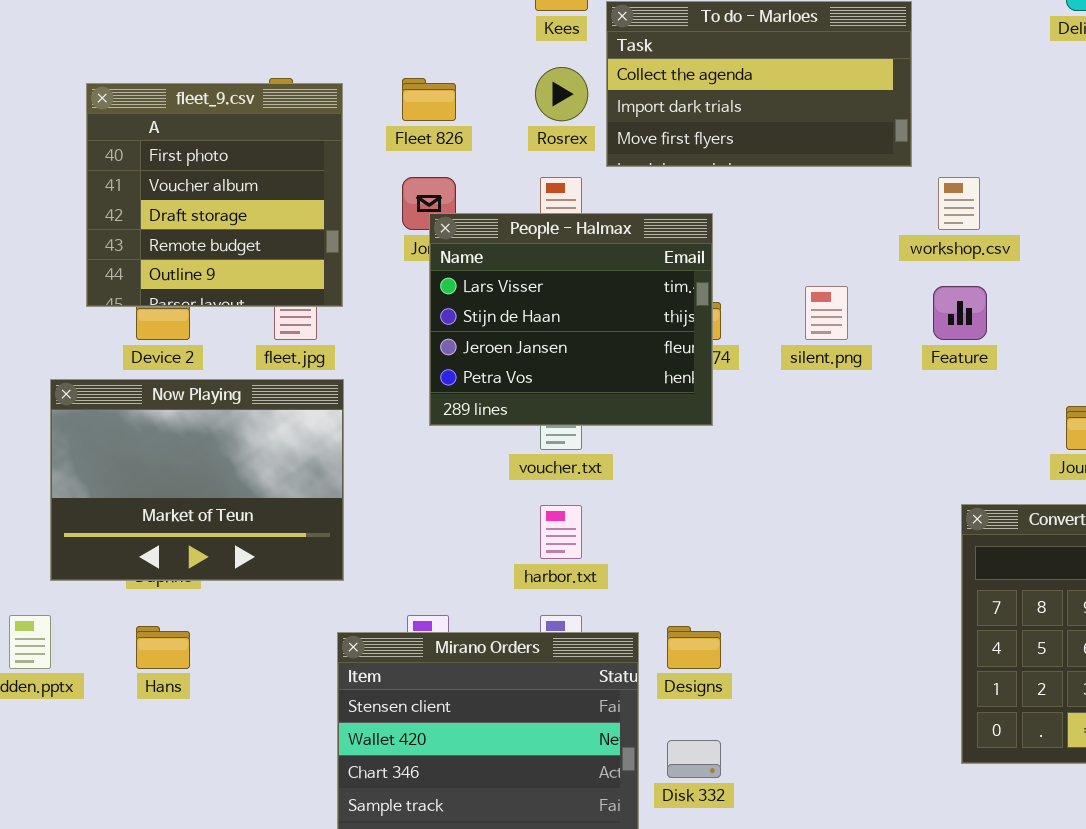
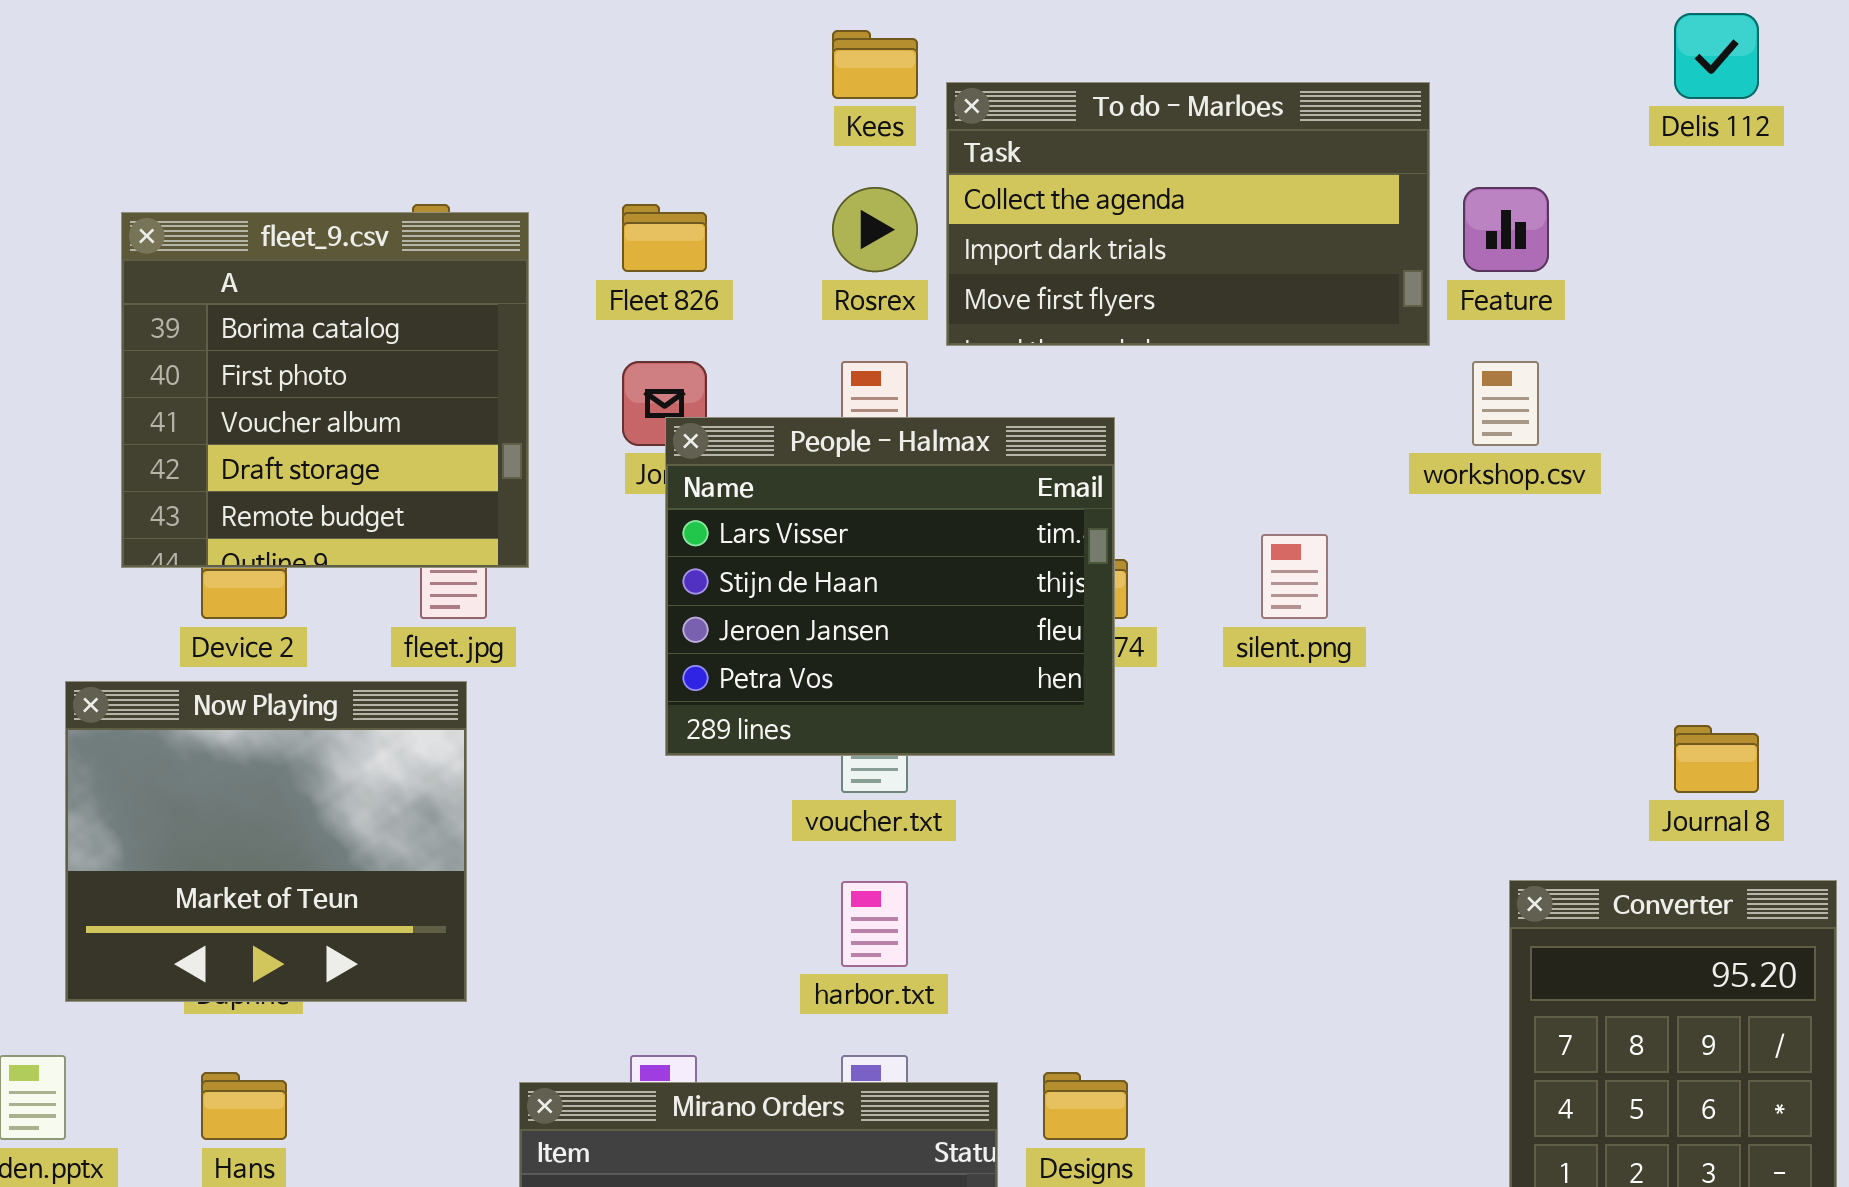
fleet_9.csv: [86,83,343,307] -> [121,212,529,568], scrolled up 1 row
Feature: [933,286,987,340] -> [1463,187,1549,272], moved
Now Playing: [50,379,344,581] -> [65,681,467,1002], resized

